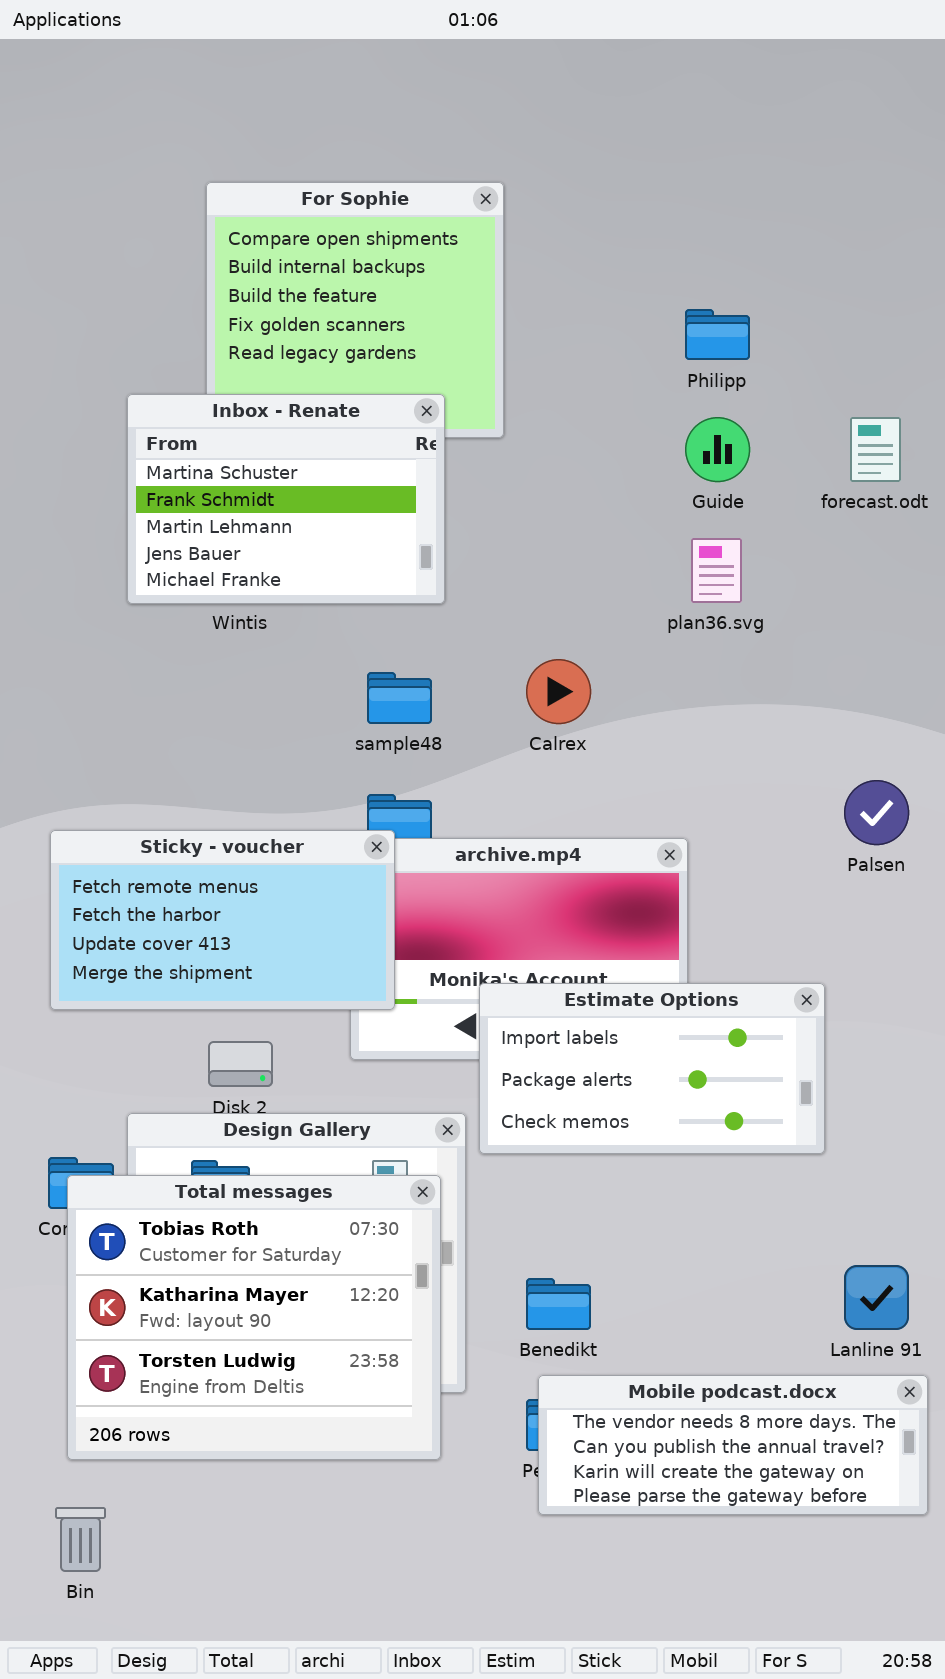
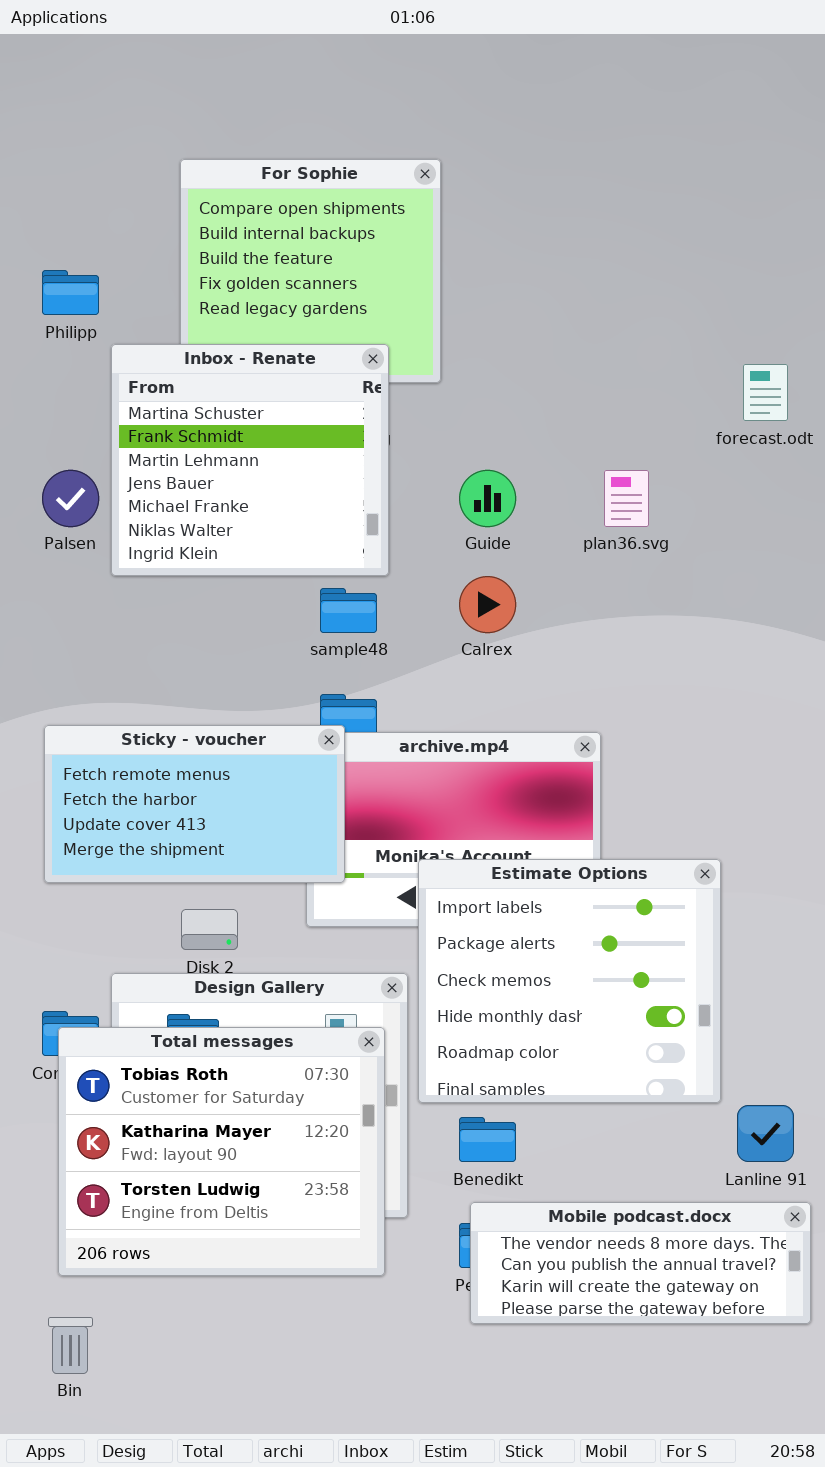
Philipp: [685,309,750,360] -> [42,270,99,315], moved
Inbox - Renate: [127,394,445,604] -> [111,344,389,576], resized
Guide: [685,417,750,482] -> [459,470,516,527], moved
Palsen: [844,780,909,845] -> [42,470,99,527], moved
Estimate Options: [479,983,825,1154] -> [418,859,721,1103], resized

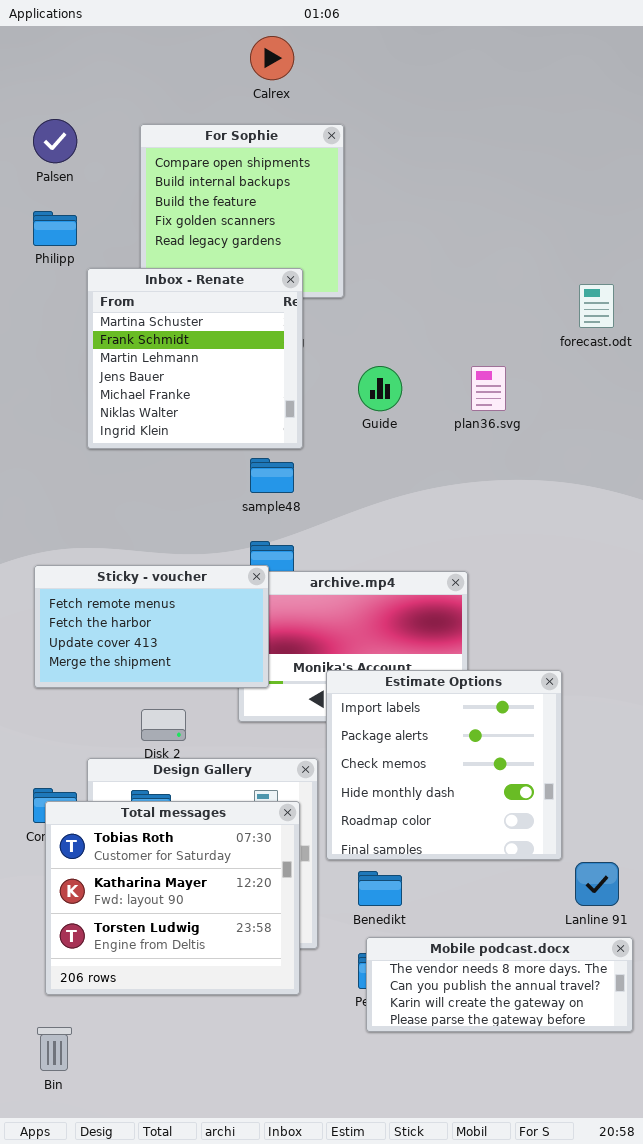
Palsen: [42,470,99,527] -> [33,119,77,163], moved
Calrex: [459,576,516,633] -> [250,36,294,80], moved

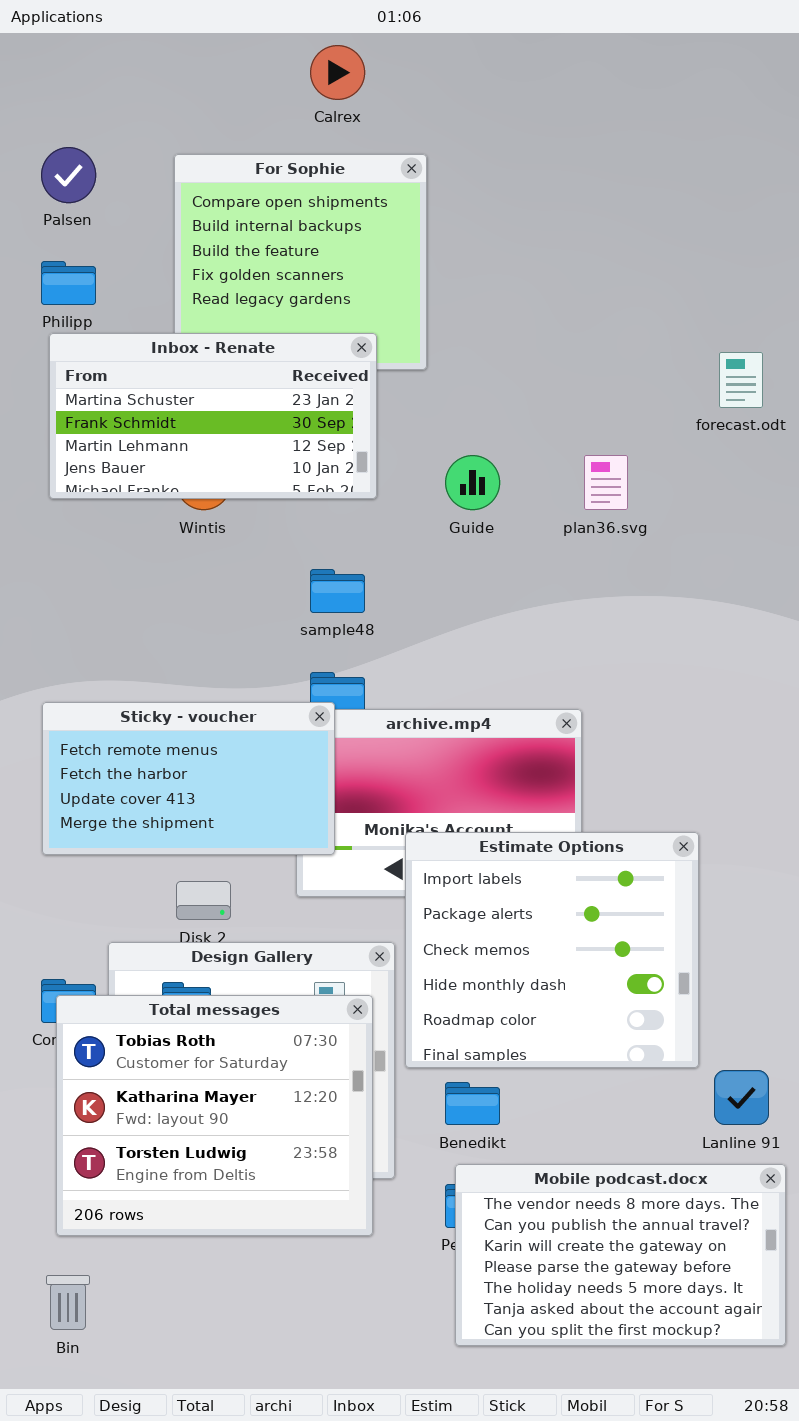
Inbox - Renate: [87,268,303,449] -> [49,333,377,499], resized
Mobile podcast.docx: [366,937,633,1032] -> [455,1164,786,1346], resized

